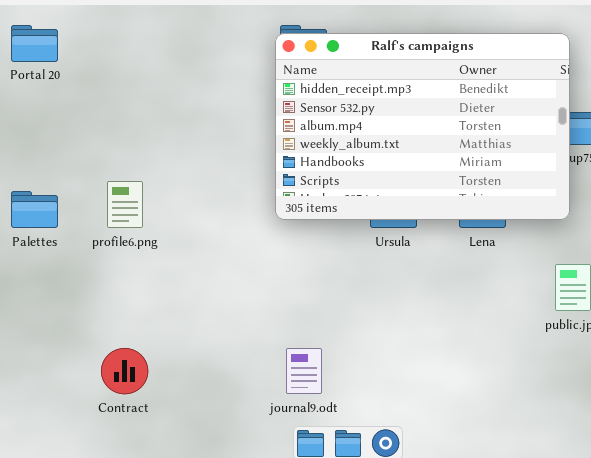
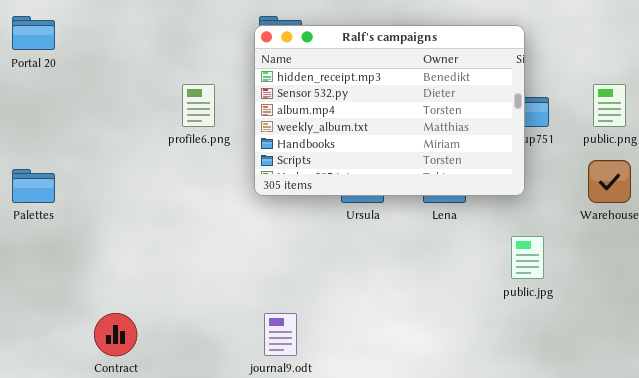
profile6.png: [107,181,143,228] -> [182,84,215,127], moved

